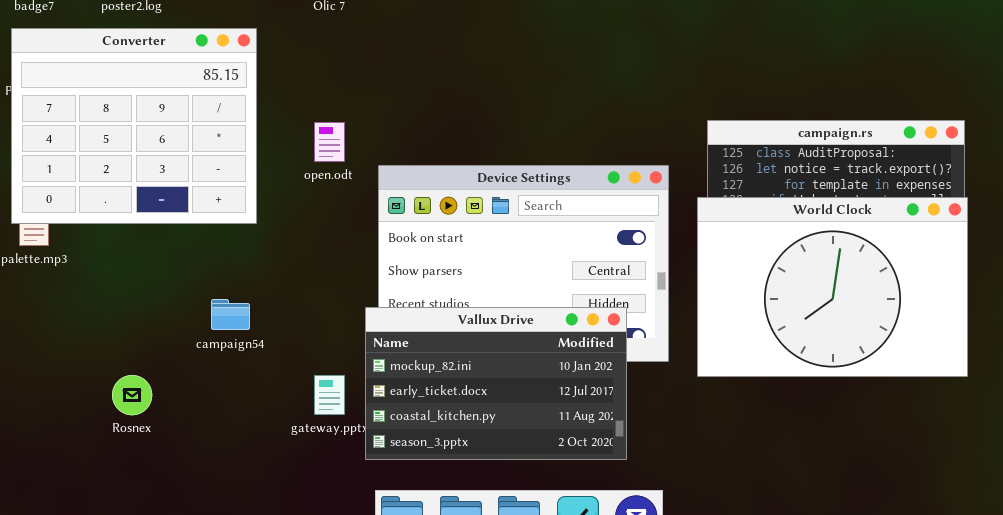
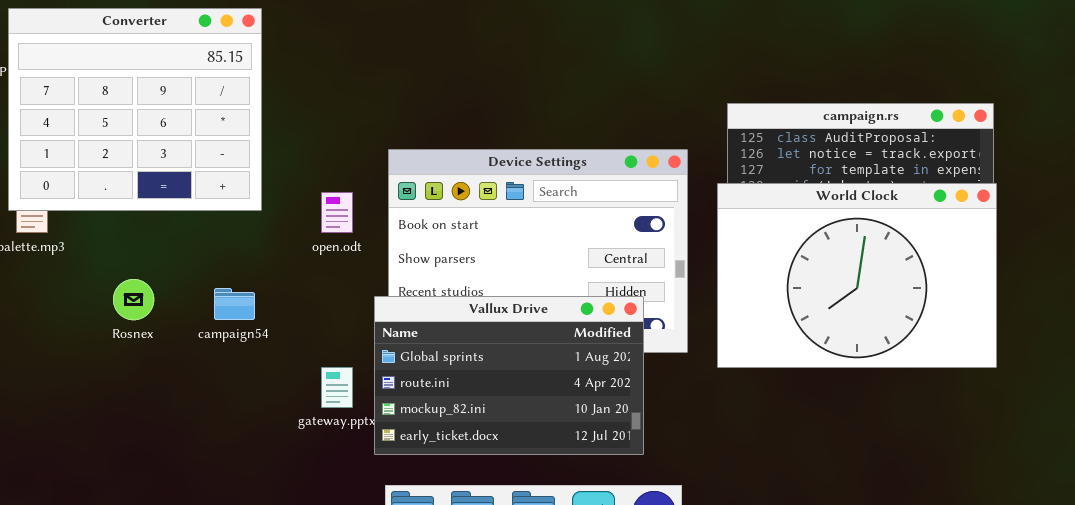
open.odt: [314,122,345,162] -> [321,192,353,233], moved
Vallux Drive: [365,307,627,460] -> [374,296,644,455], scrolled up 2 rows
Rosnex: [112,375,152,415] -> [113,279,154,320], moved

